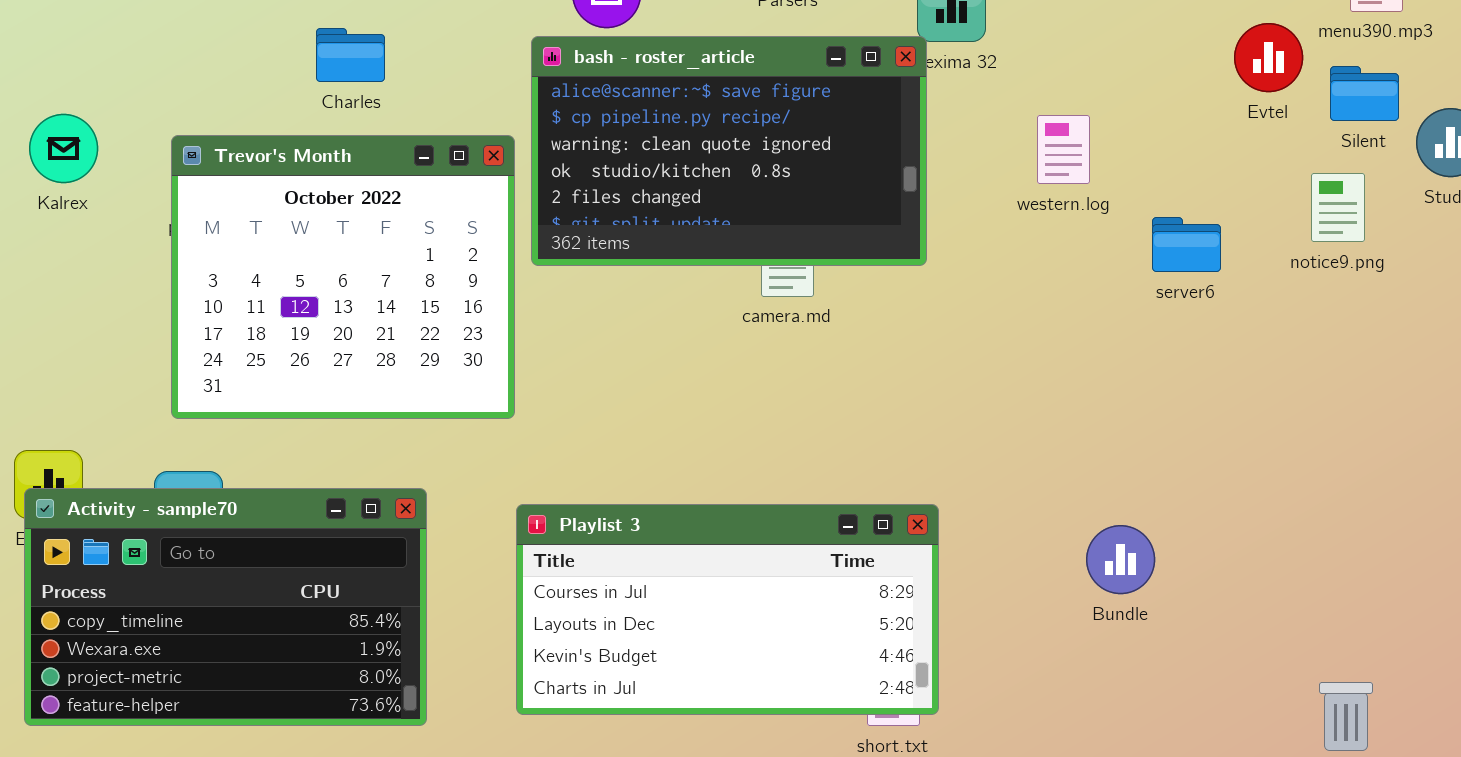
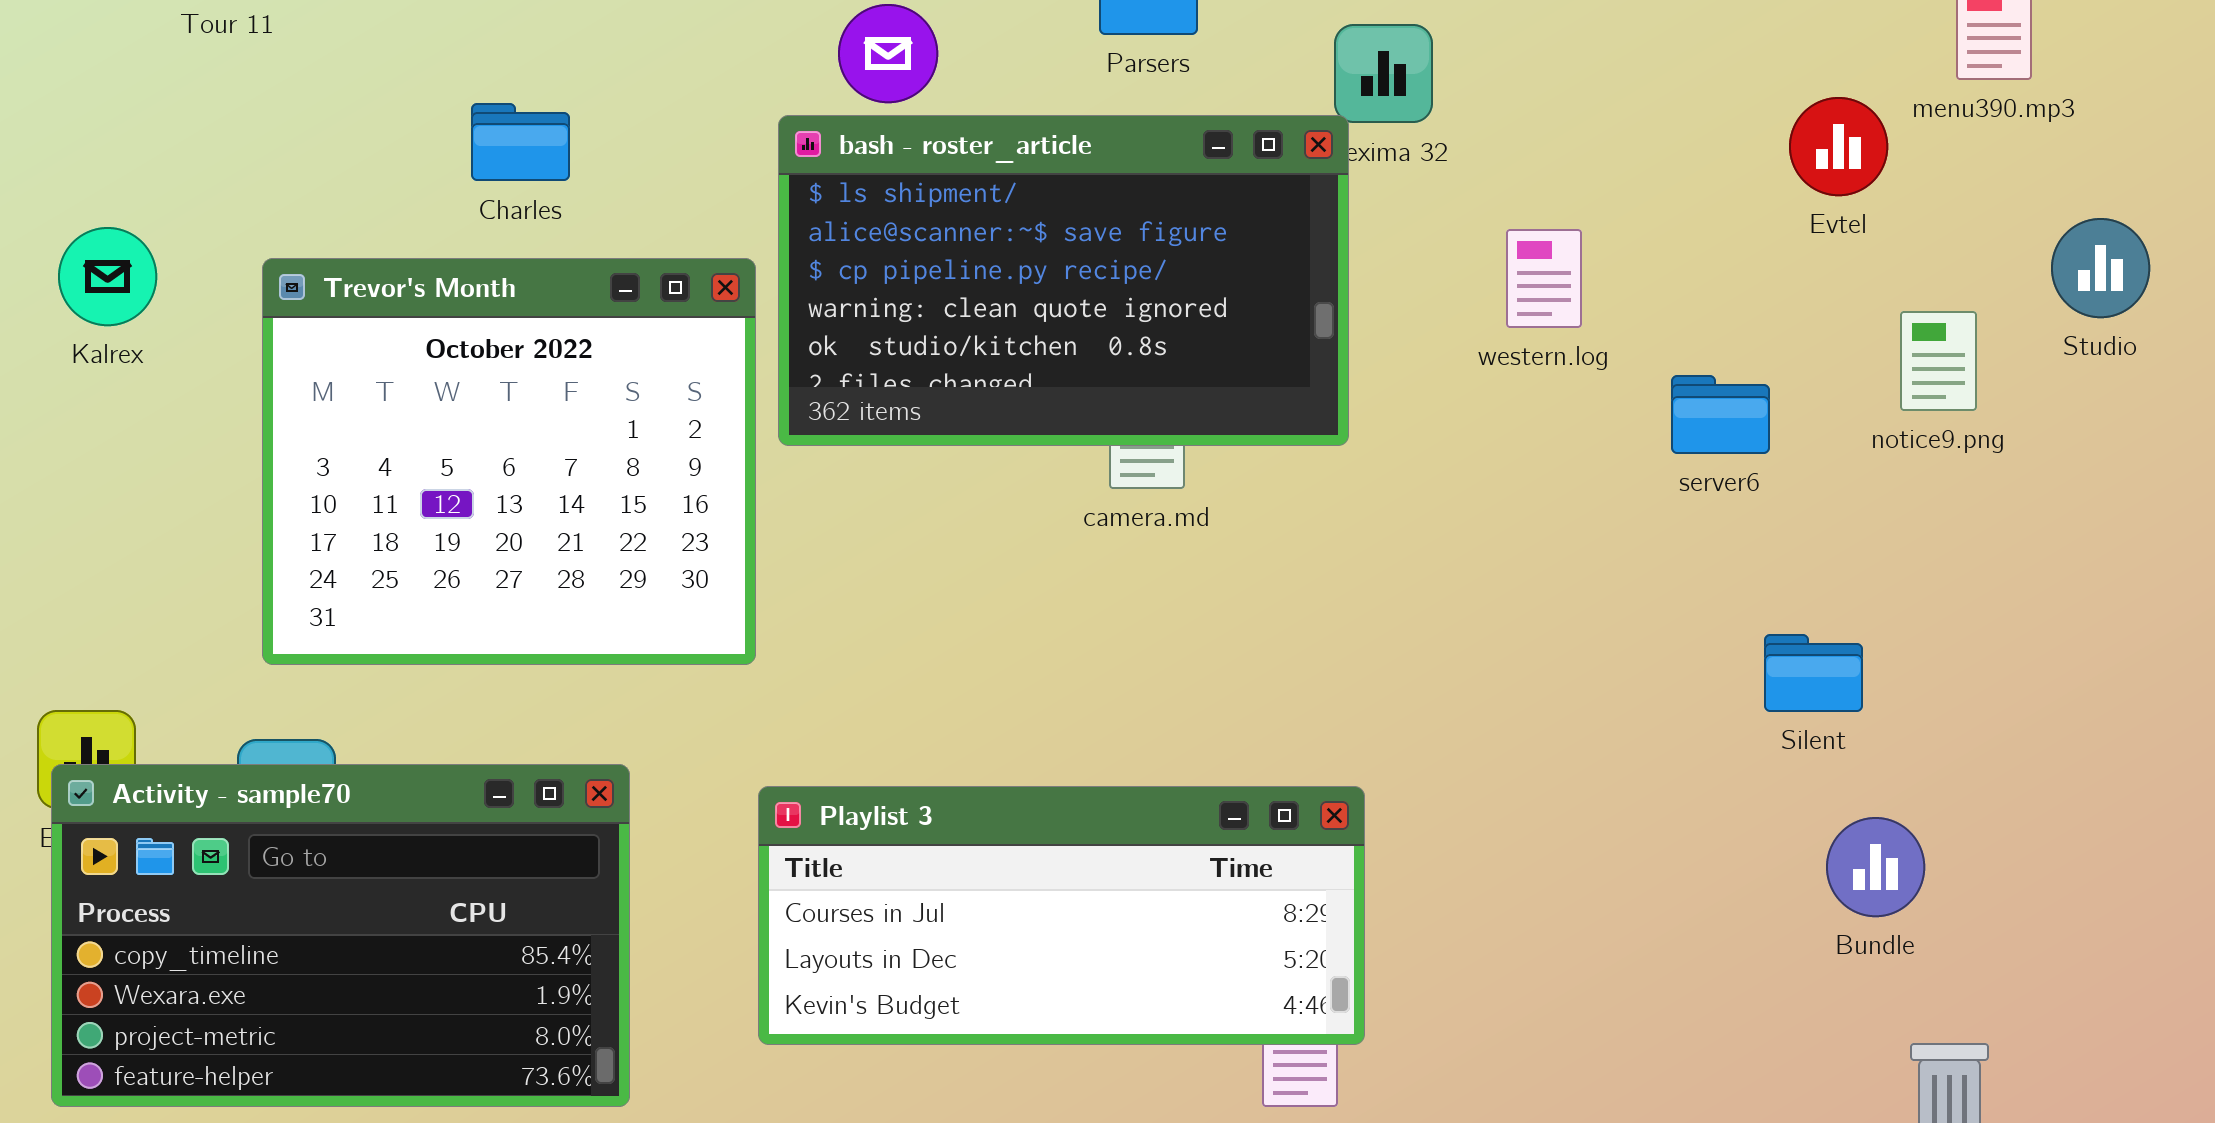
bash - roster_article: [531,36,927,266] -> [778,115,1349,446], scrolled up 1 row
Silent: [1330,66,1399,121] -> [1764,634,1863,712], moved
Playlist 3: [516,504,939,715] -> [758,786,1365,1045], resized
Bundle: [1086,525,1155,594] -> [1826,817,1925,917], moved

